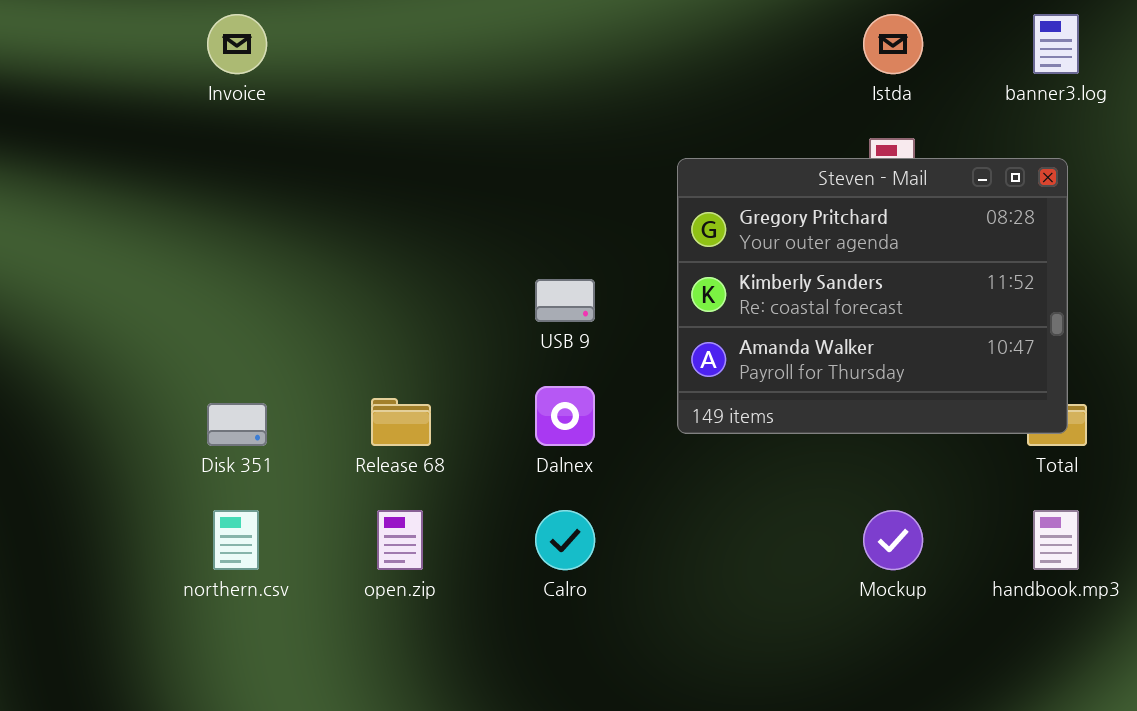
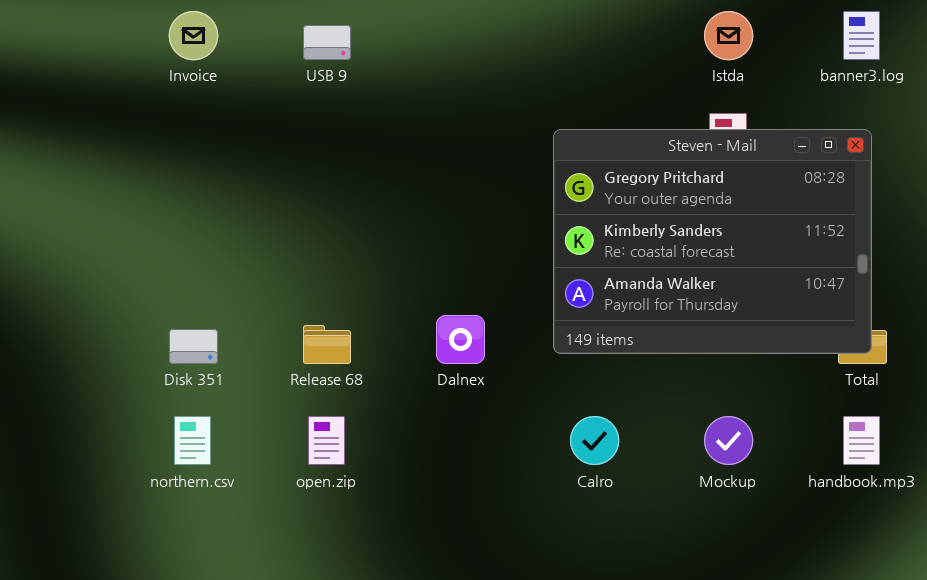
USB 9: [535,279,595,322] -> [303,25,351,60], moved
Calro: [535,510,595,570] -> [570,416,619,465], moved

